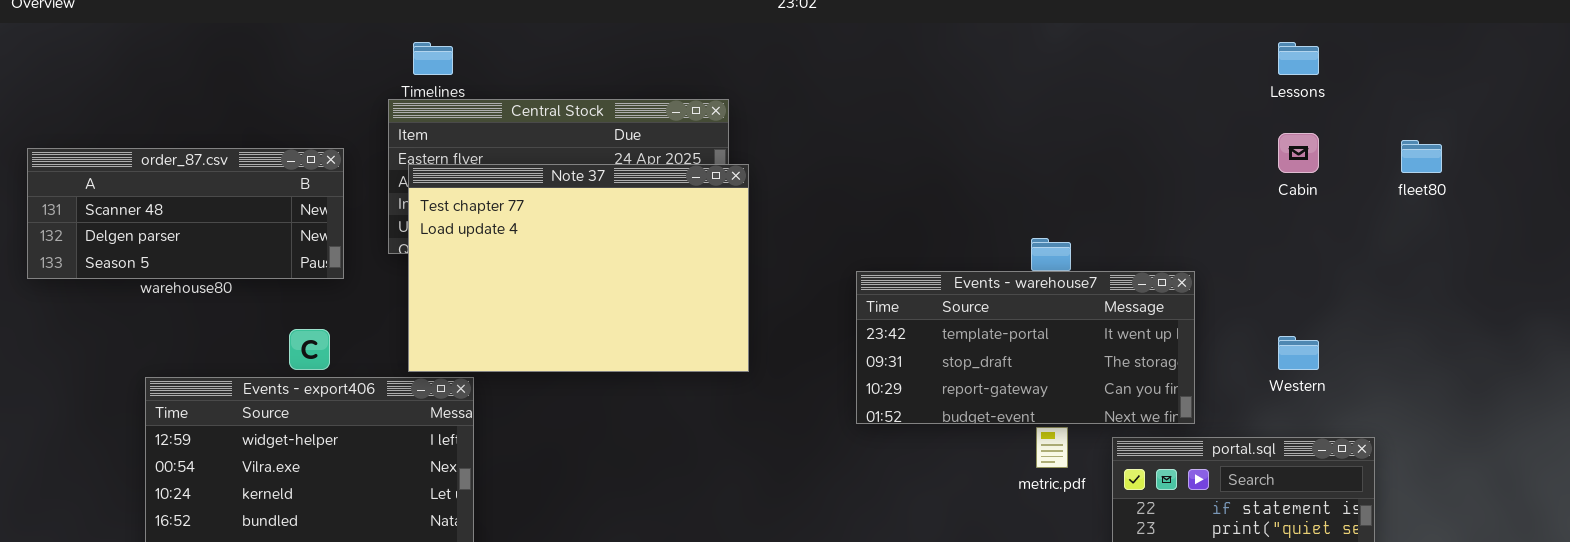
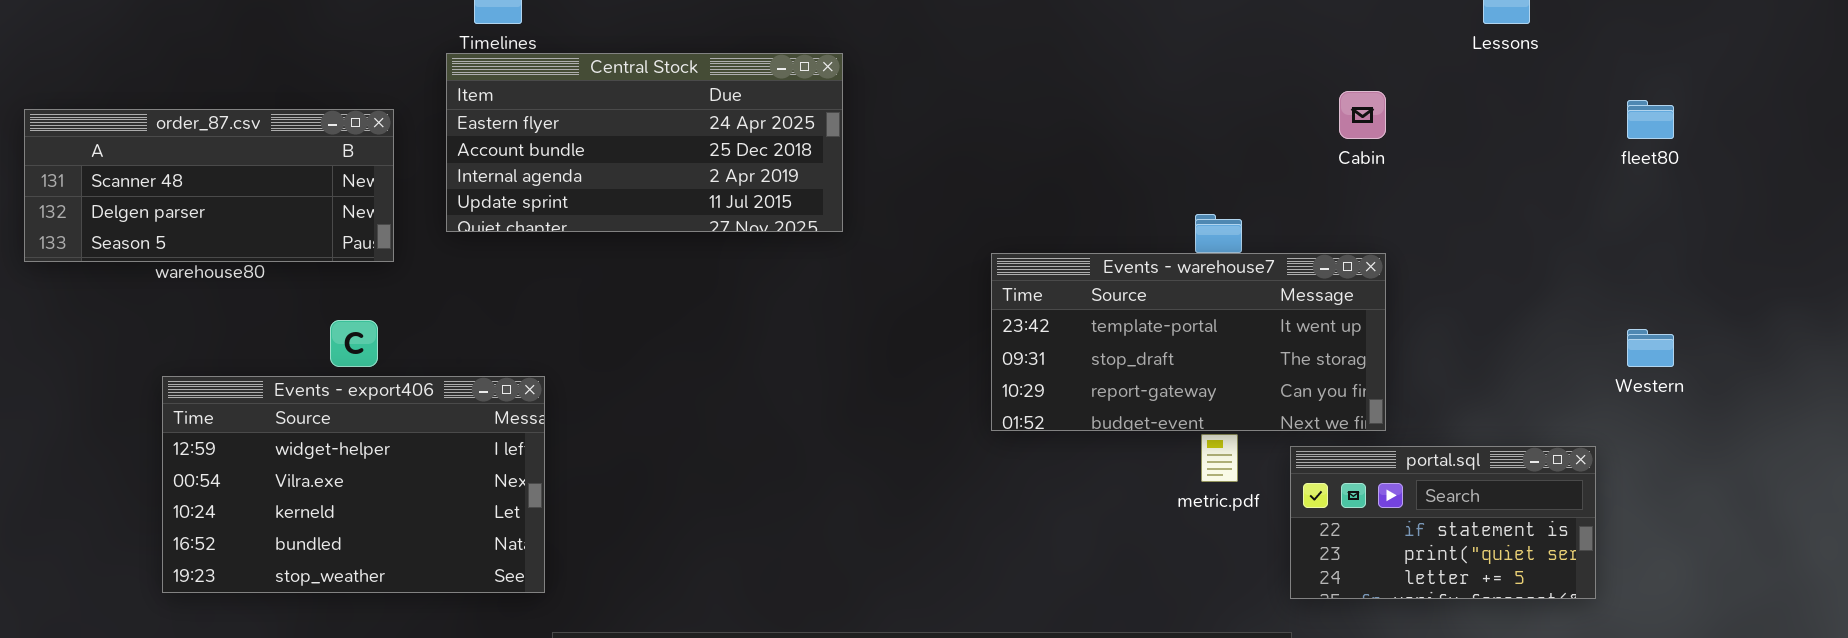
Cabin: [1278,133,1319,173] -> [1339,91,1386,139], moved
Note 37: [408,164,749,372] -> none, closed
Western: [1278,336,1319,370] -> [1627,329,1674,367], moved

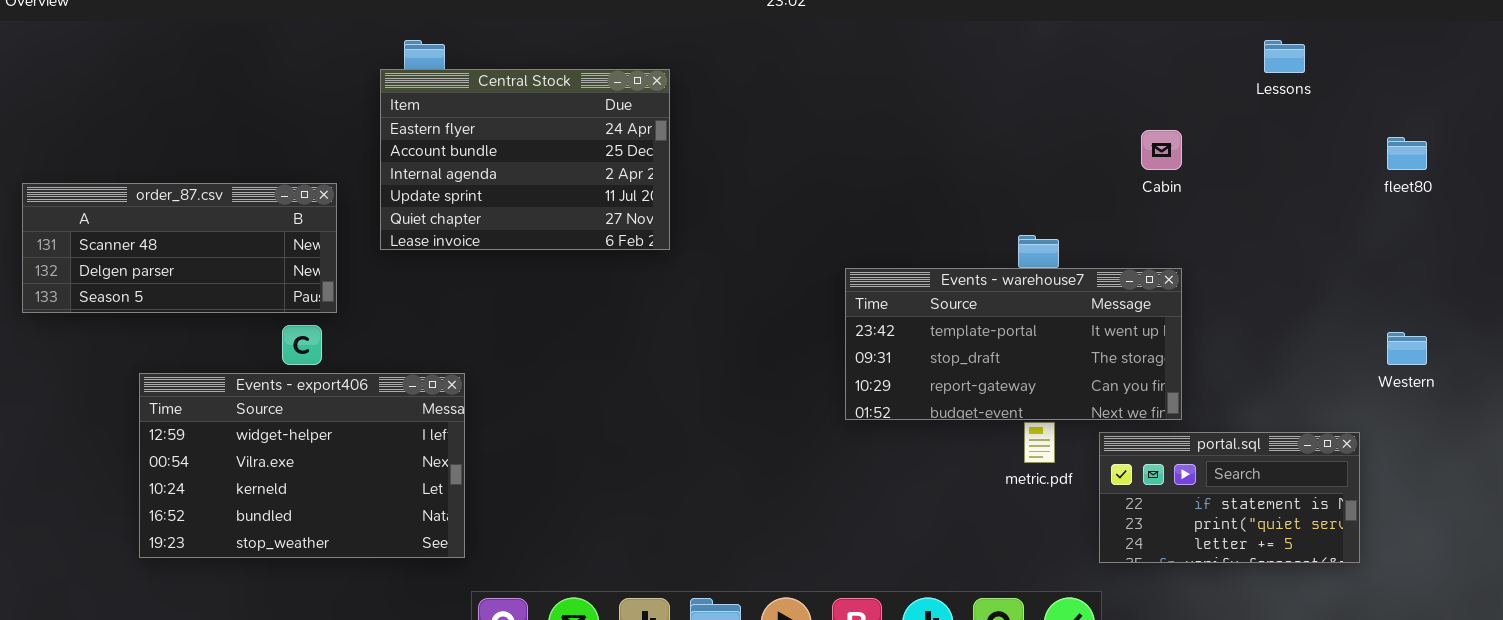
Central Stock: [446,53,843,232] -> [380,69,670,250], resized
order_87.csv: [24,109,394,262] -> [22,183,337,313], moved

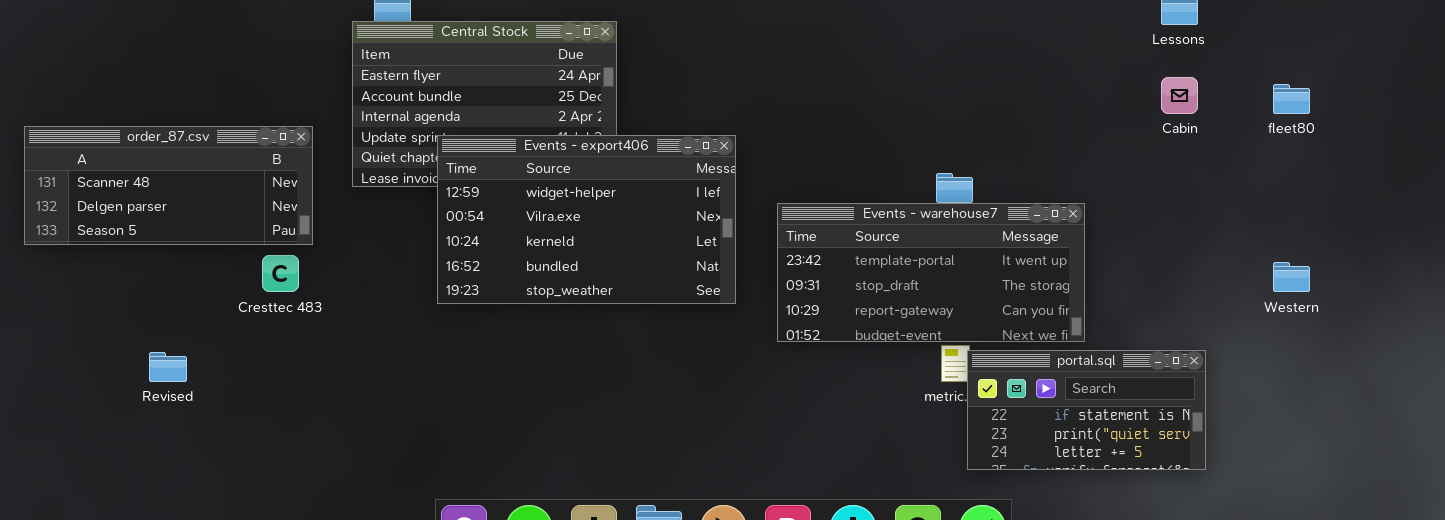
Cabin: [1141,130,1182,170] -> [1161,77,1198,114], moved
Events - export406: [139,373,465,558] -> [437,135,736,304], moved
portal.sql: [1099,432,1360,563] -> [967,350,1206,470], moved

